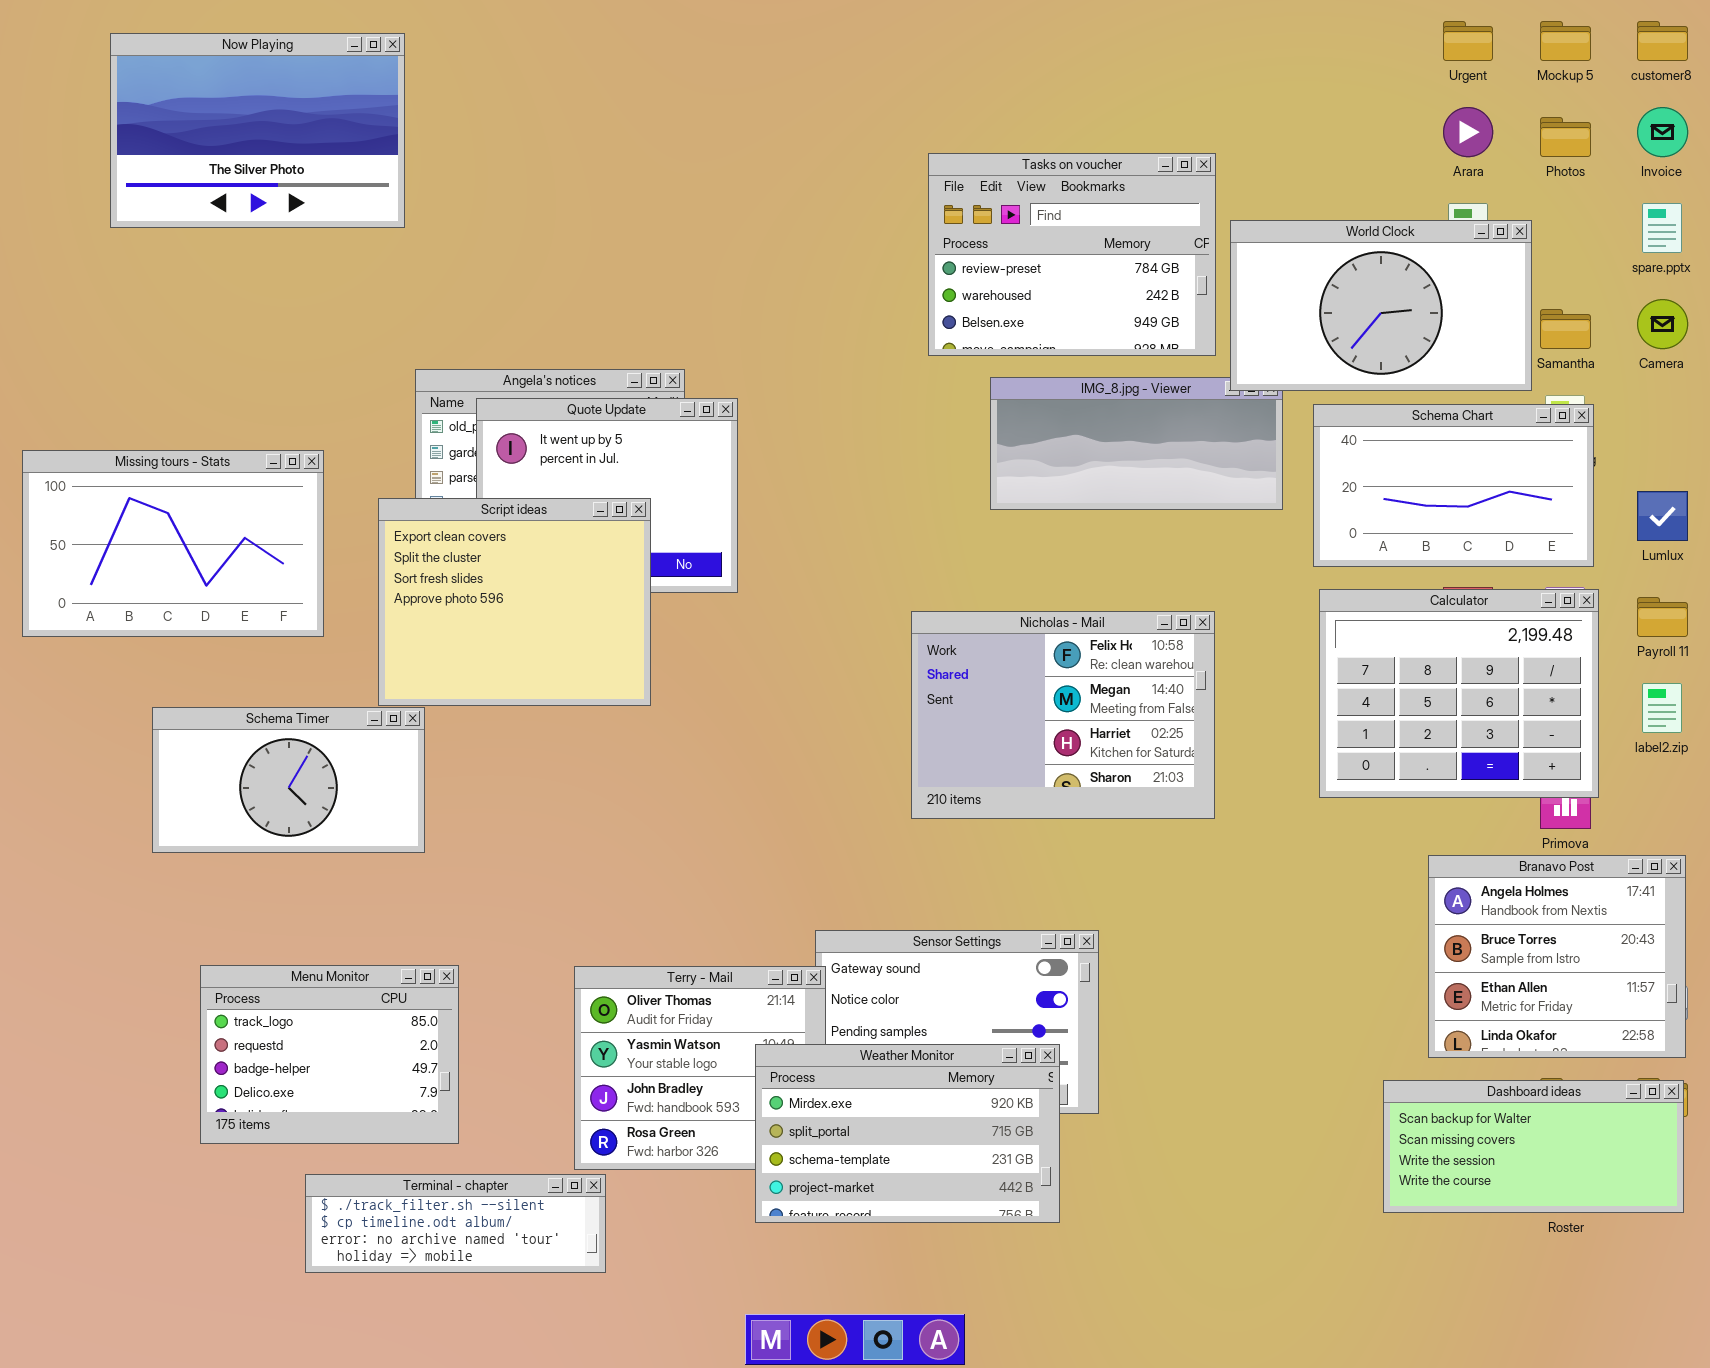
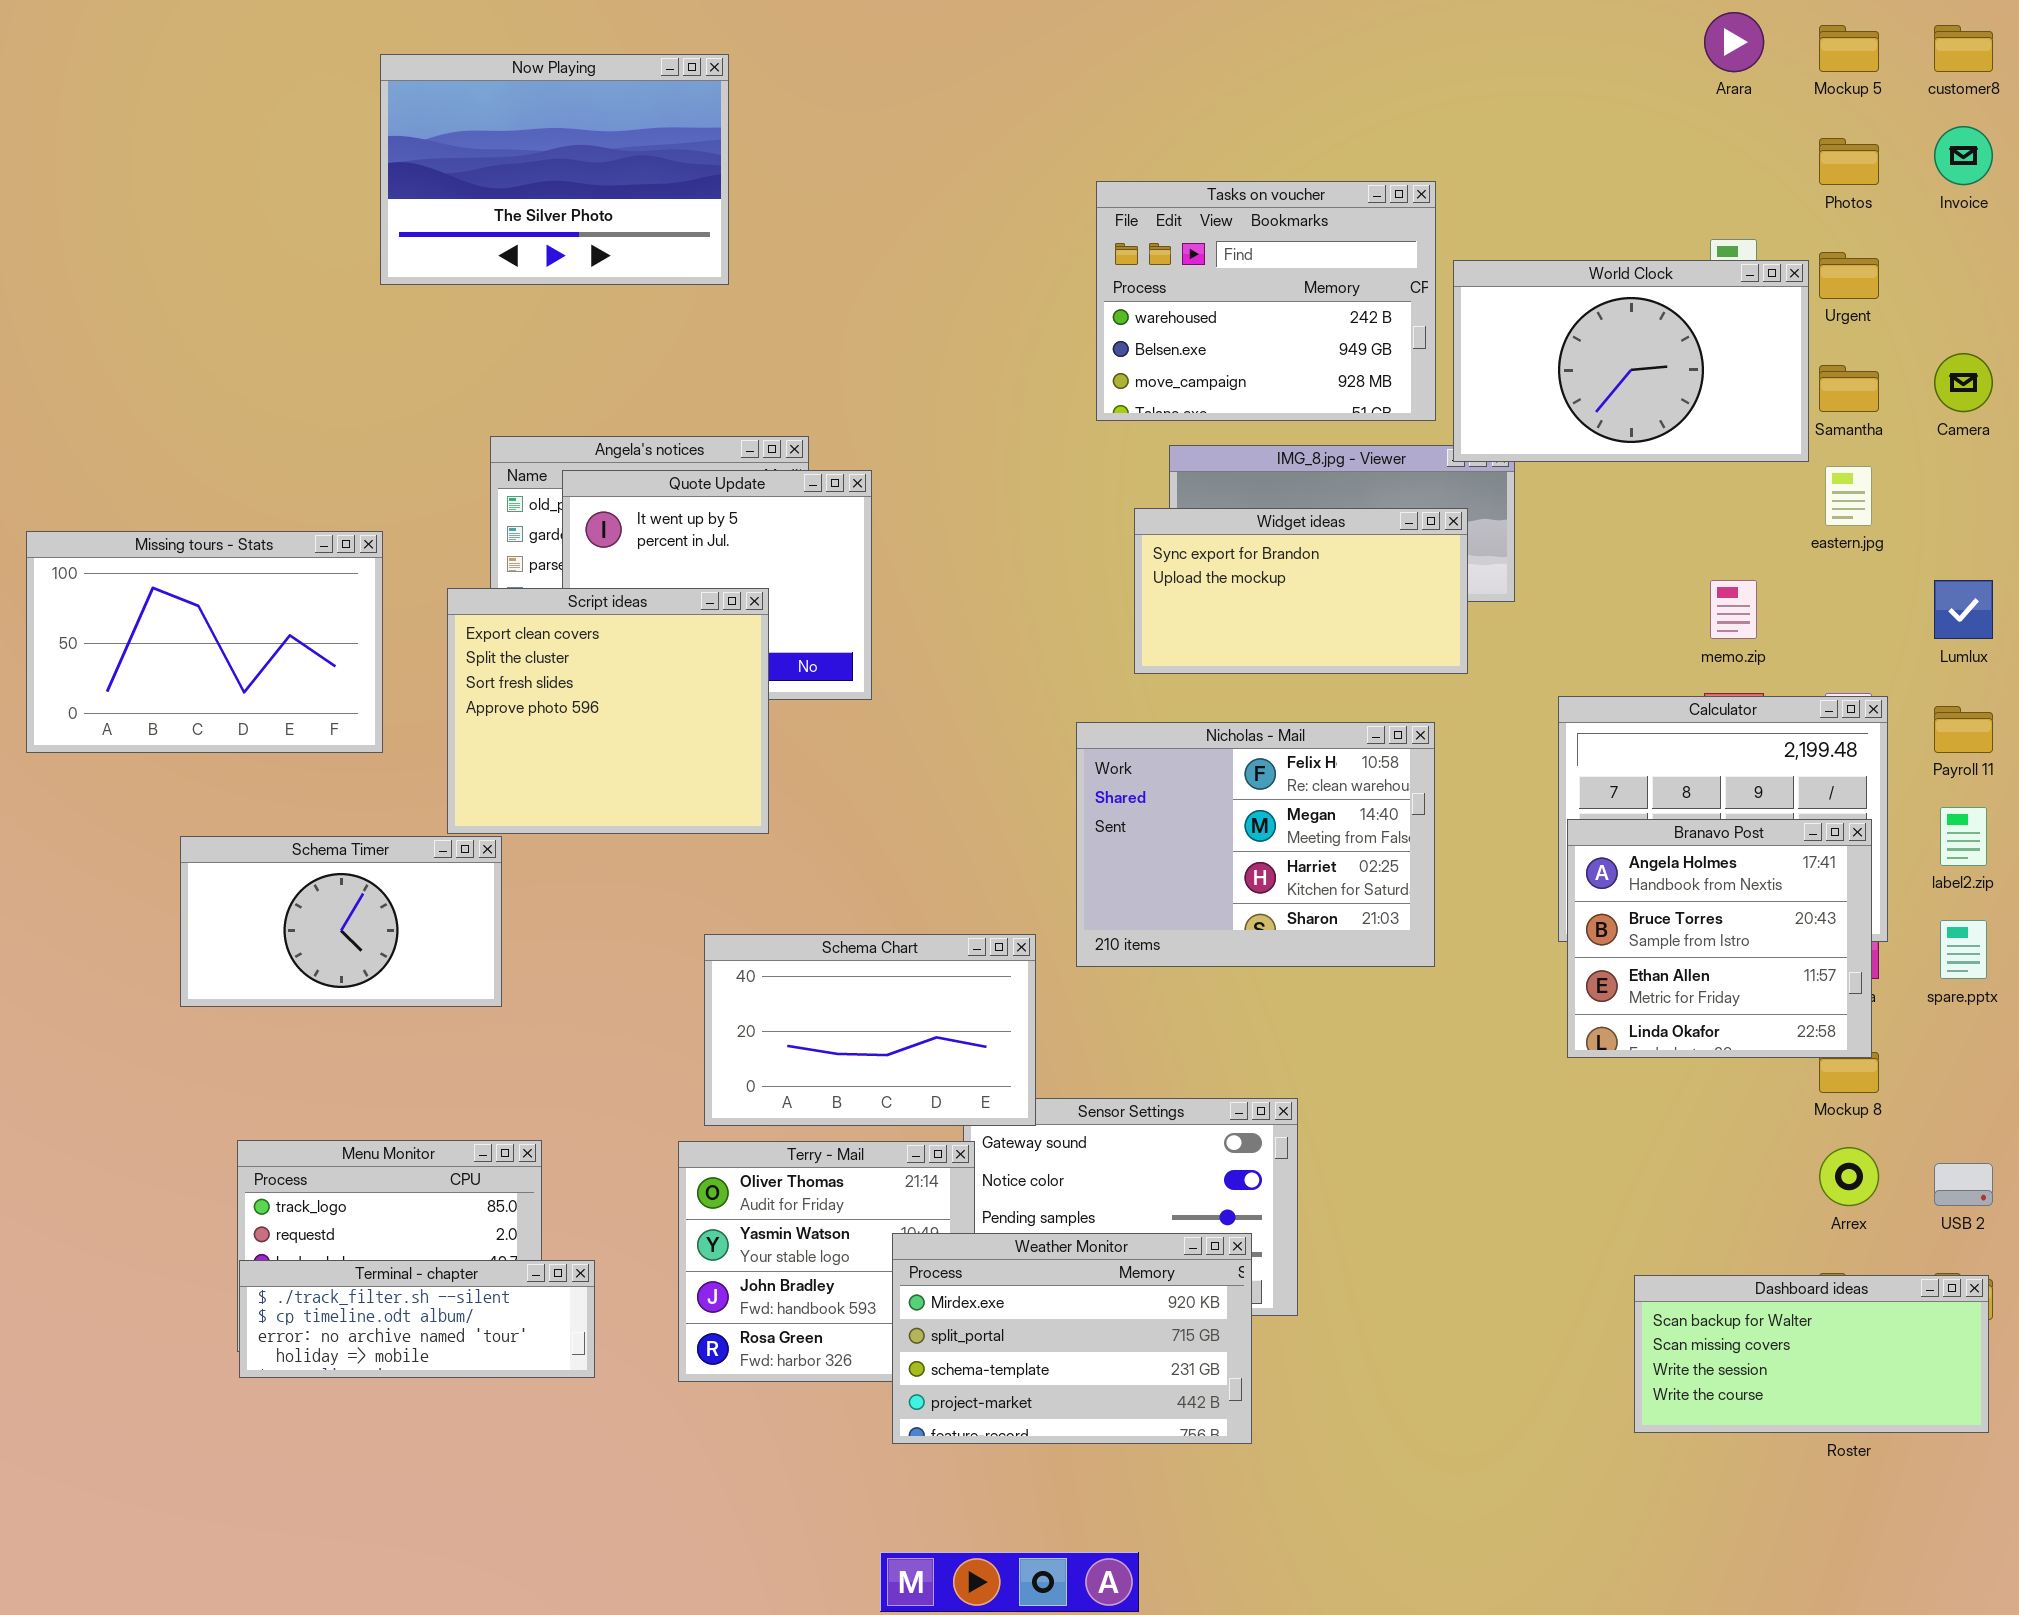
Urgent: [1443,21,1493,61] -> [1819,252,1879,299], moved
Now Playing: [110,33,405,228] -> [380,54,729,285], moved
Arara: [1443,107,1493,157] -> [1704,12,1764,72], moved
Tasks on voucher: [928,153,1216,356] -> [1096,181,1436,421], scrolled down 1 row
spare.pptx: [1642,203,1682,253] -> [1940,920,1987,979], moved
Schema Chart: [1313,404,1594,567] -> [704,934,1036,1126], moved
Widget ideas: none -> [1134,508,1468,674], opened
Branavo Post: [1428,855,1686,1058] -> [1567,819,1872,1058], moved
Terminal - chapter: [305,1174,606,1273] -> [239,1260,595,1378], moved

